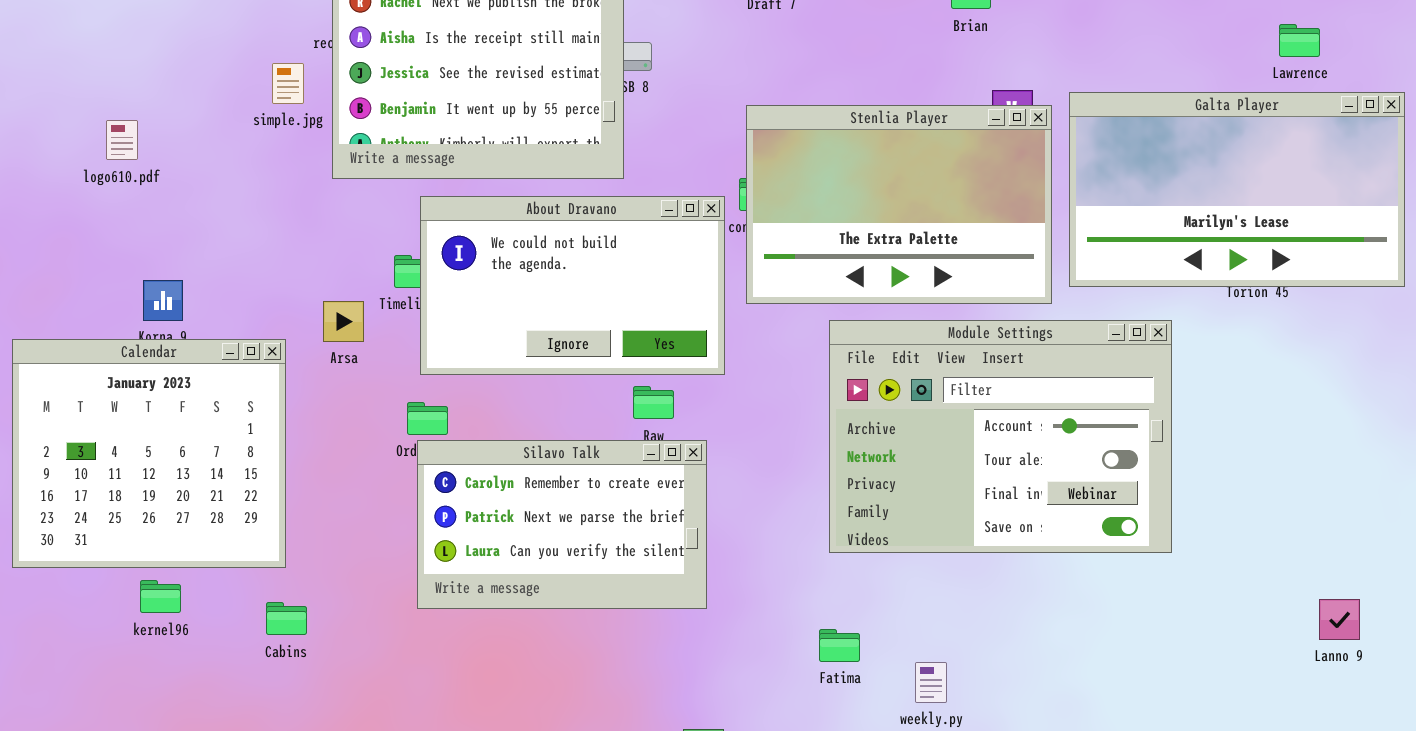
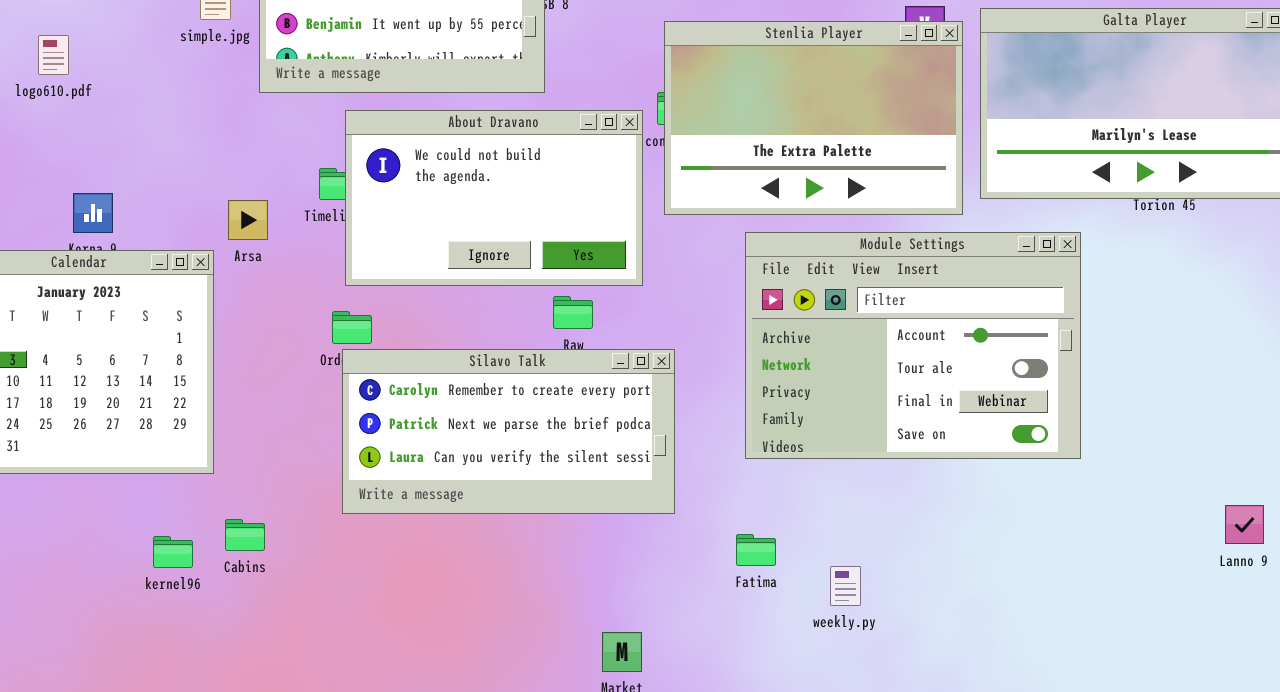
Arsa: [323,301,364,342] -> [228,200,268,240], moved
Silavo Talk: [417,440,707,609] -> [342,349,675,514], resized
kernel96: [140,580,181,613] -> [153,536,193,568], moved
Cabins: [266,602,307,635] -> [225,519,265,551], moved

